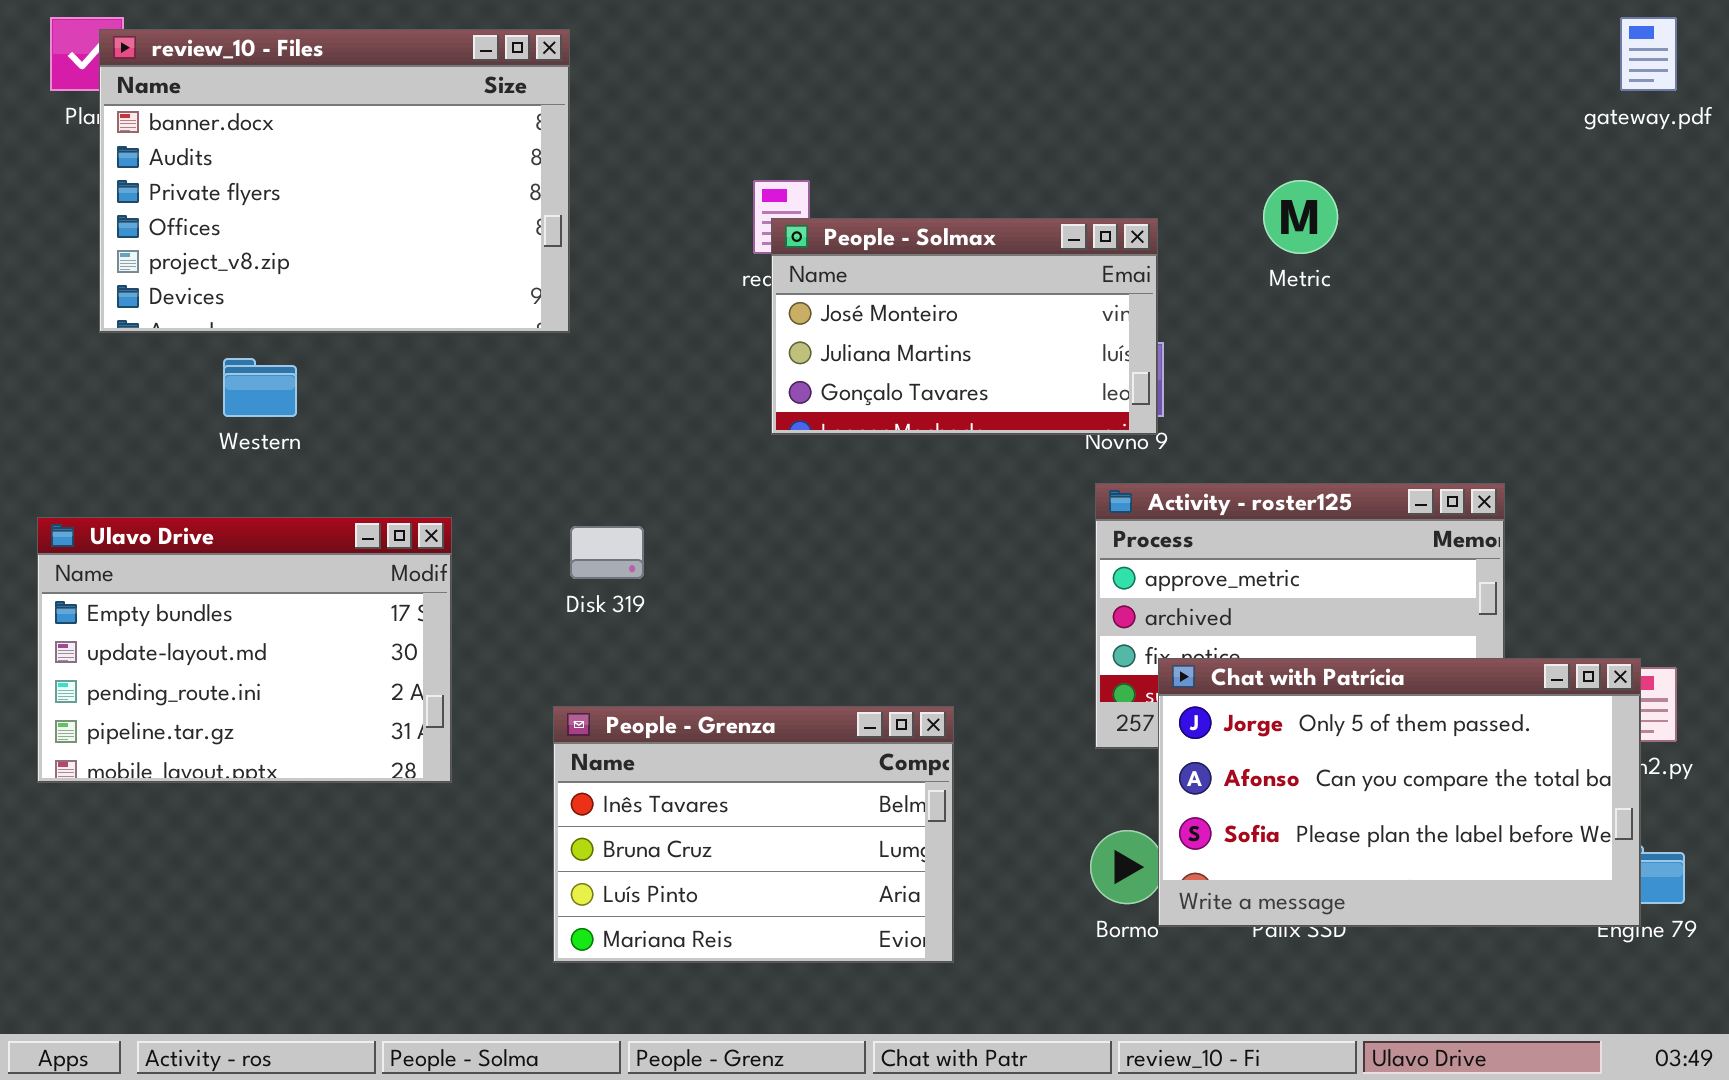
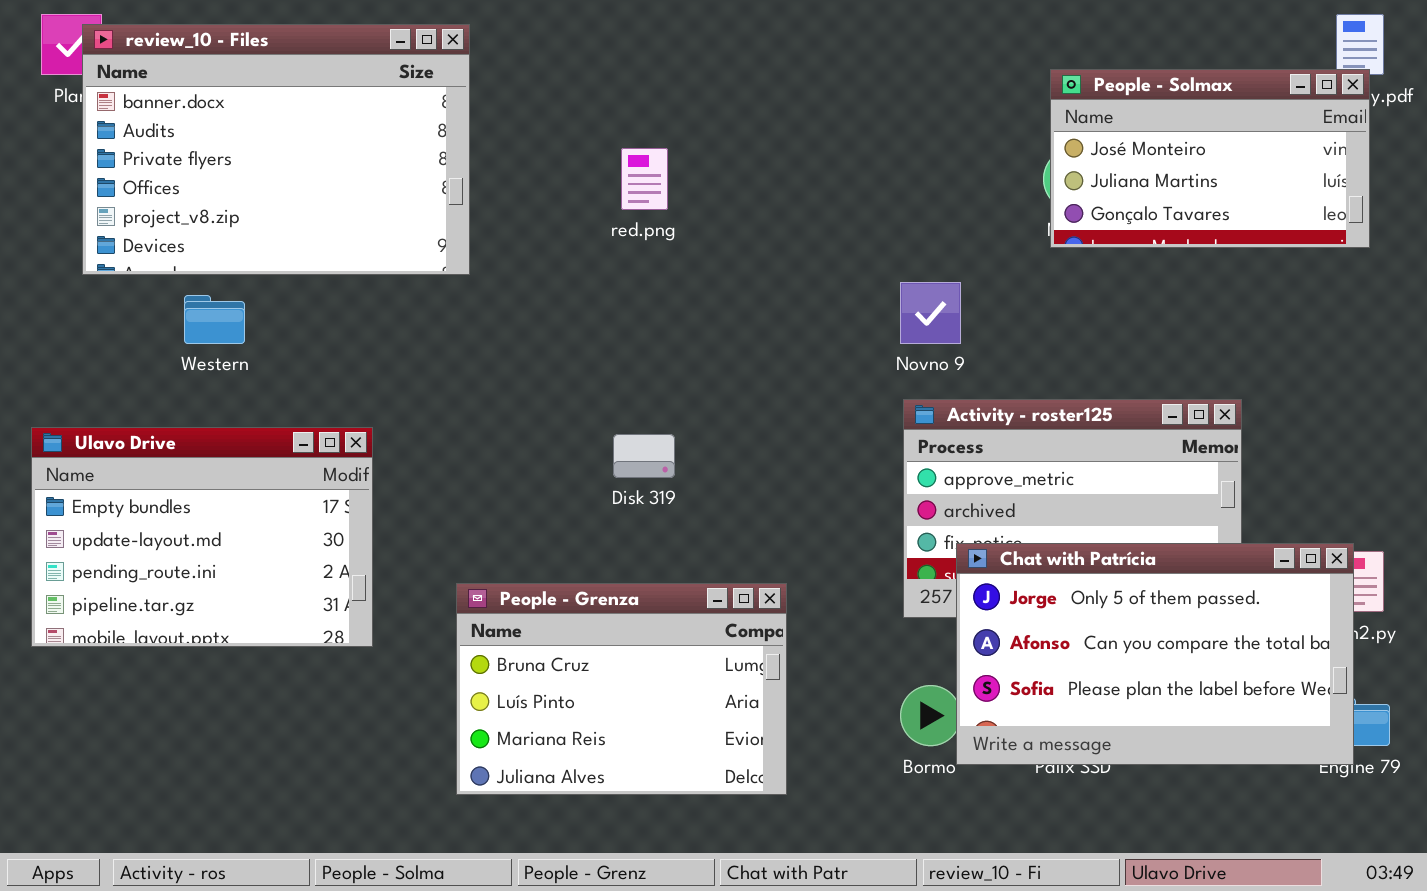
People - Solmax: [771,218,1158,435] -> [1050,69,1370,248], moved
Disk 319: [570,526,644,579] -> [613,434,675,478], moved
People - Grenza: [553,706,954,963] -> [456,583,787,795], scrolled down 1 row

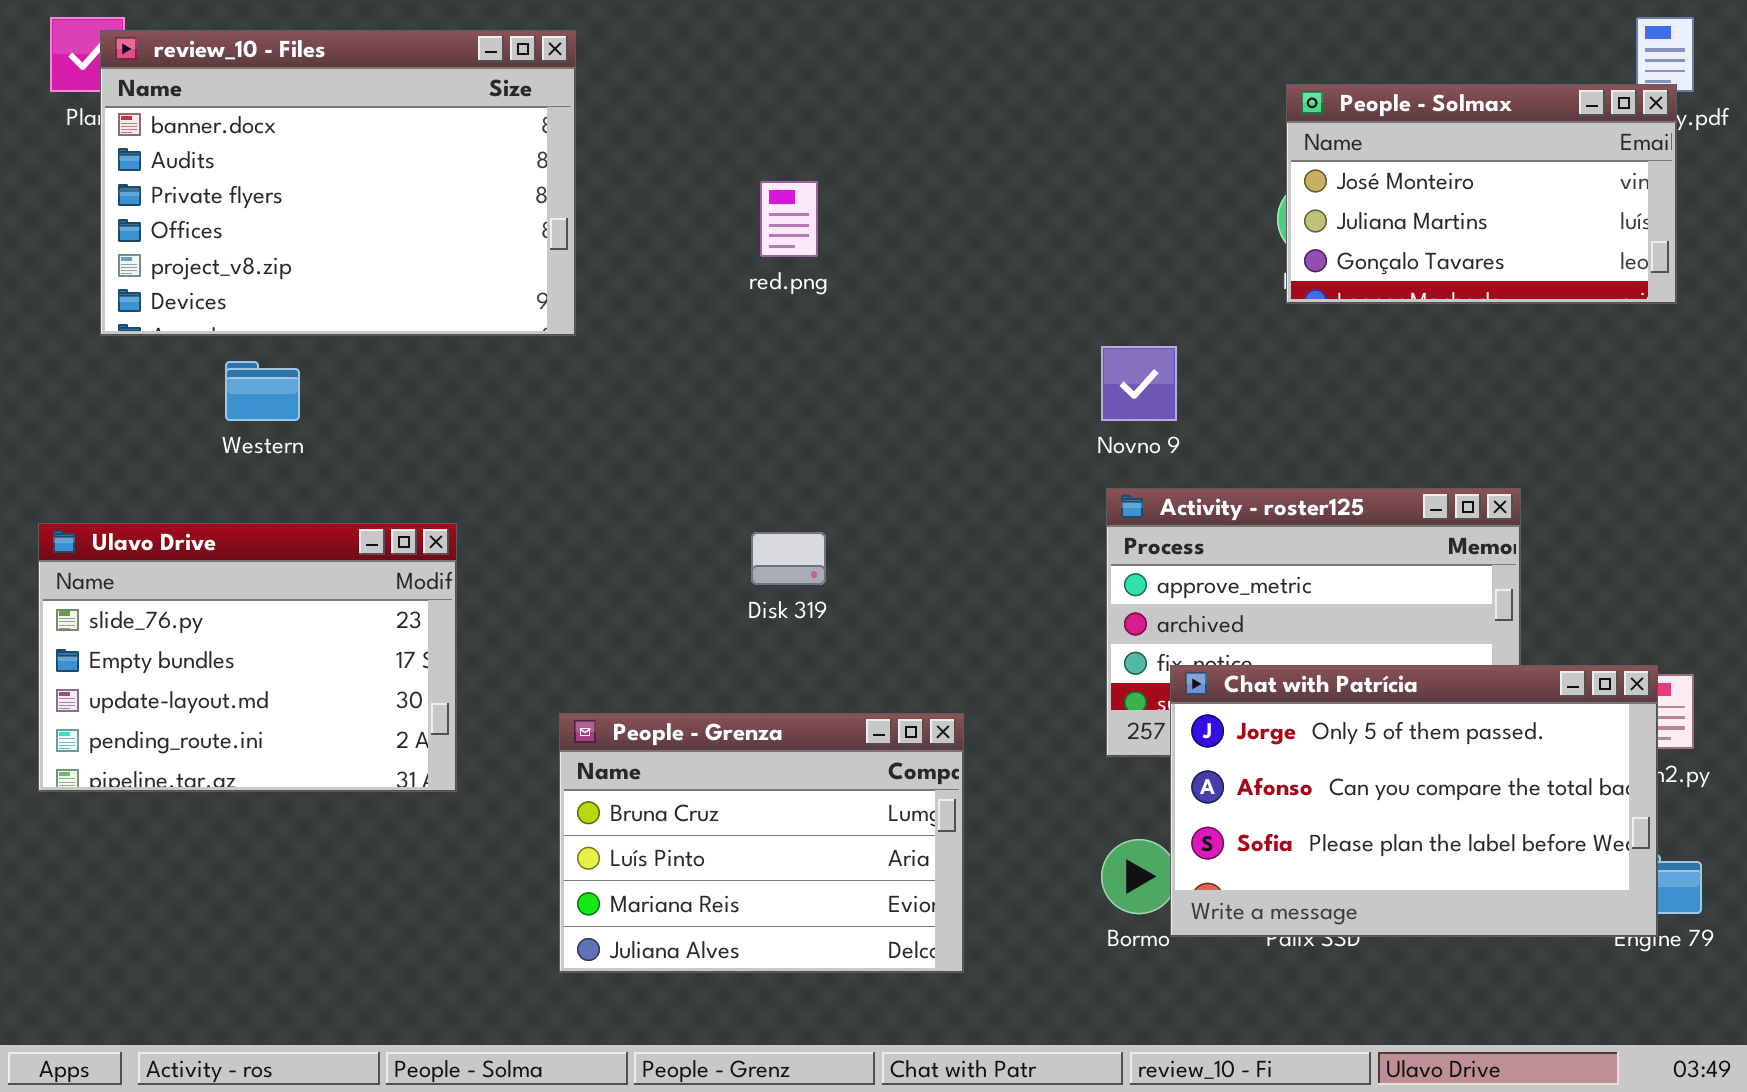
Ulavo Drive: [31,427,373,647] -> [38,523,457,792], scrolled up 1 row

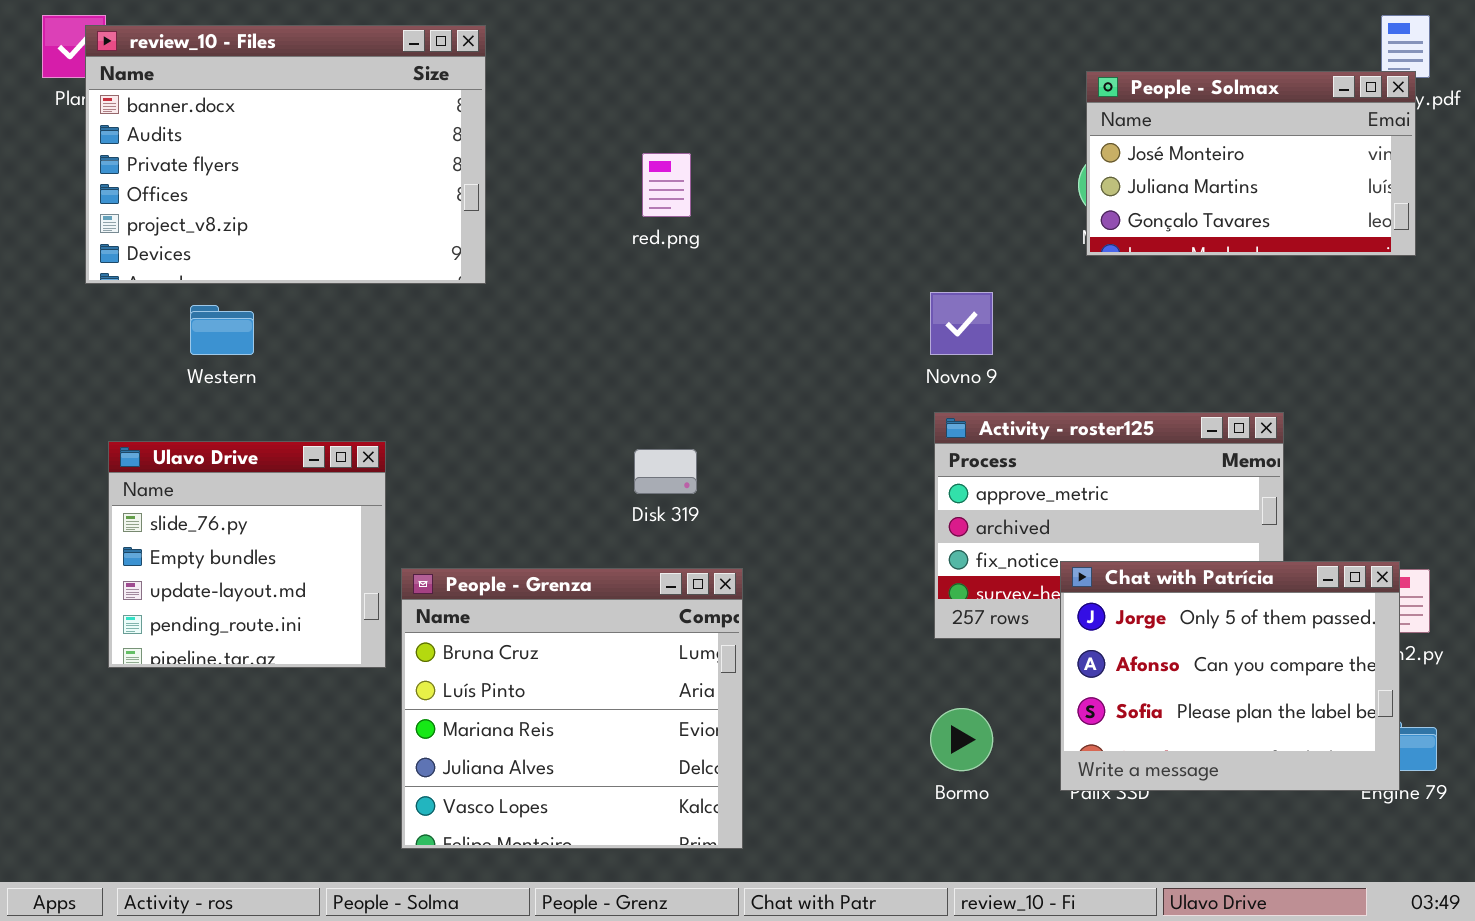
Ulavo Drive: [38,523,457,792] -> [108,441,386,668], resized
Chat with Patrícia: [1170,665,1658,937] -> [1060,561,1400,791], resized
People - Grenza: [559,713,964,973] -> [401,568,743,849], moved, resized

